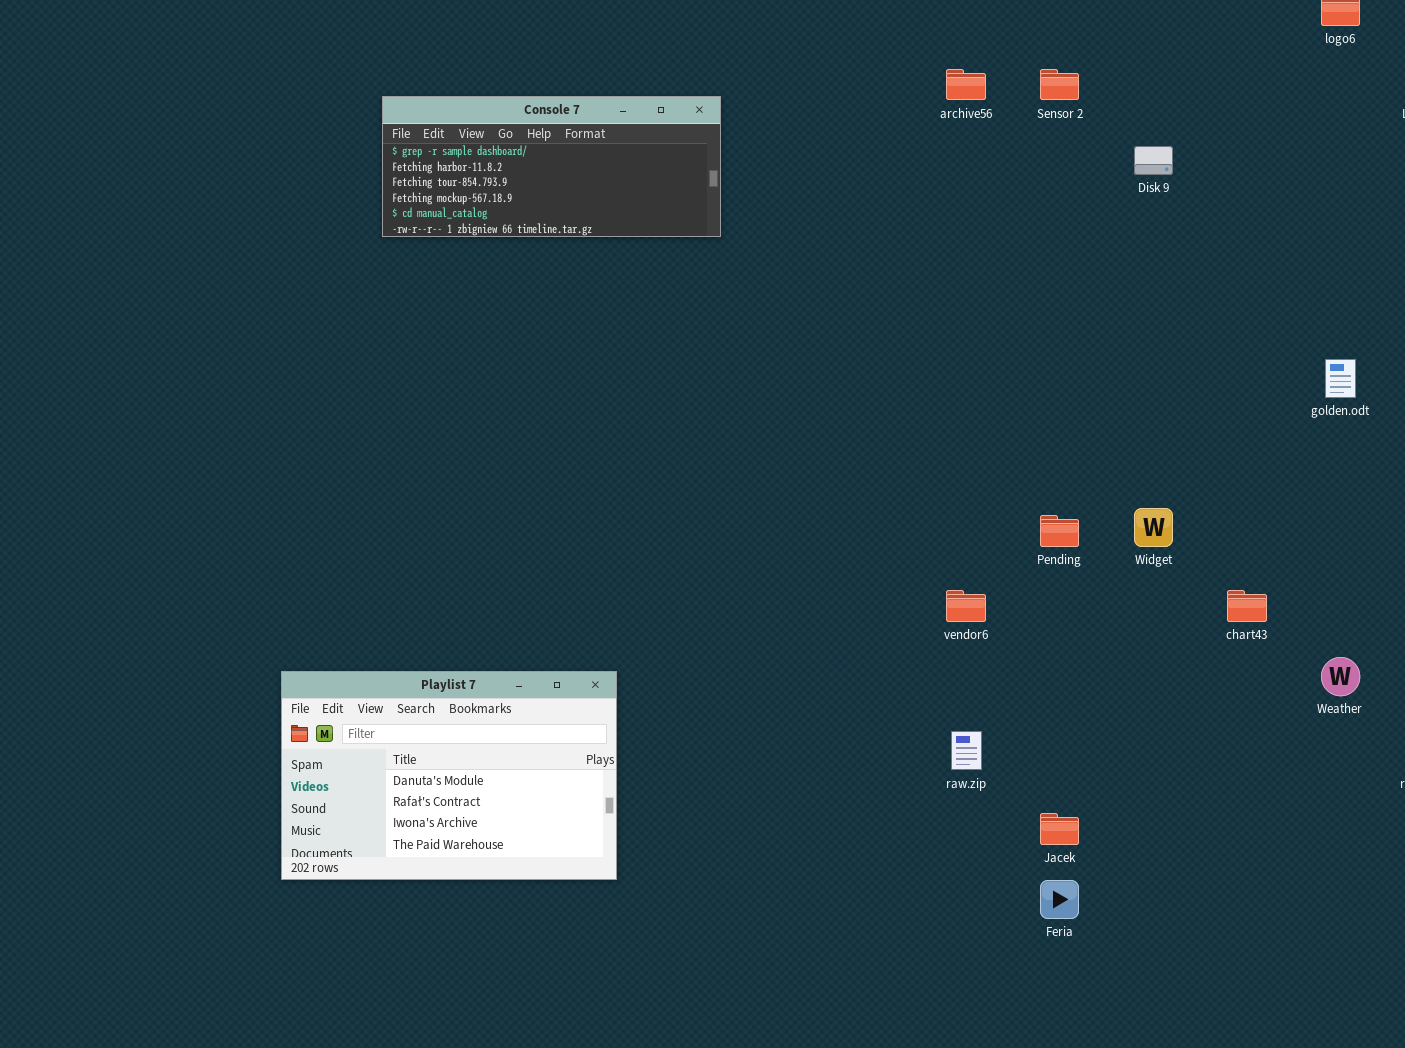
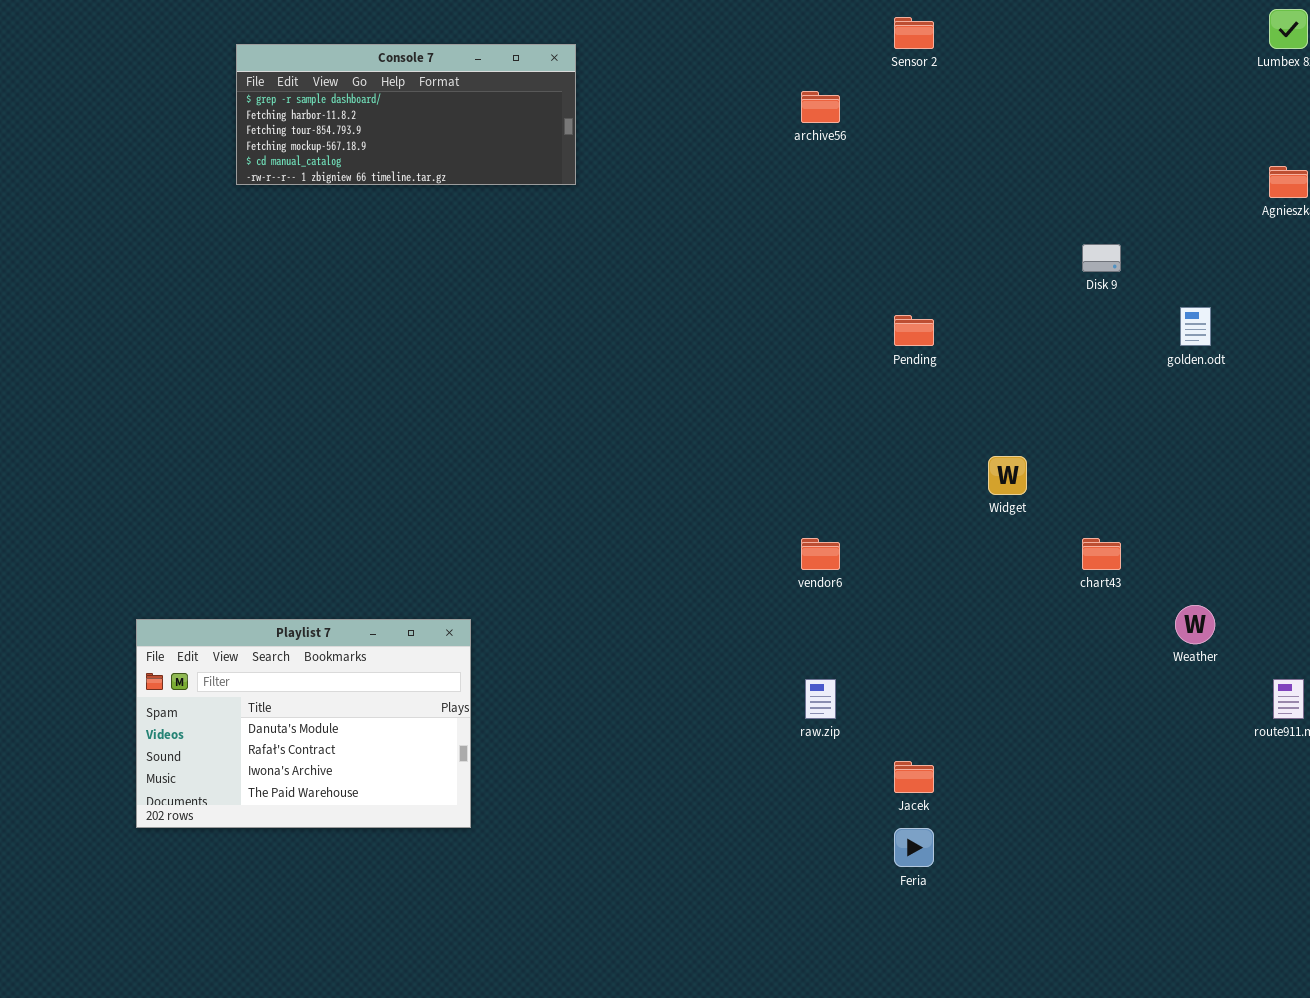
archive56: [946,69,986,100] -> [801,91,840,123], moved
Disk 9: [1134,146,1173,175] -> [1082,244,1121,272], moved
Pending: [1040,515,1079,547] -> [894,315,934,346], moved

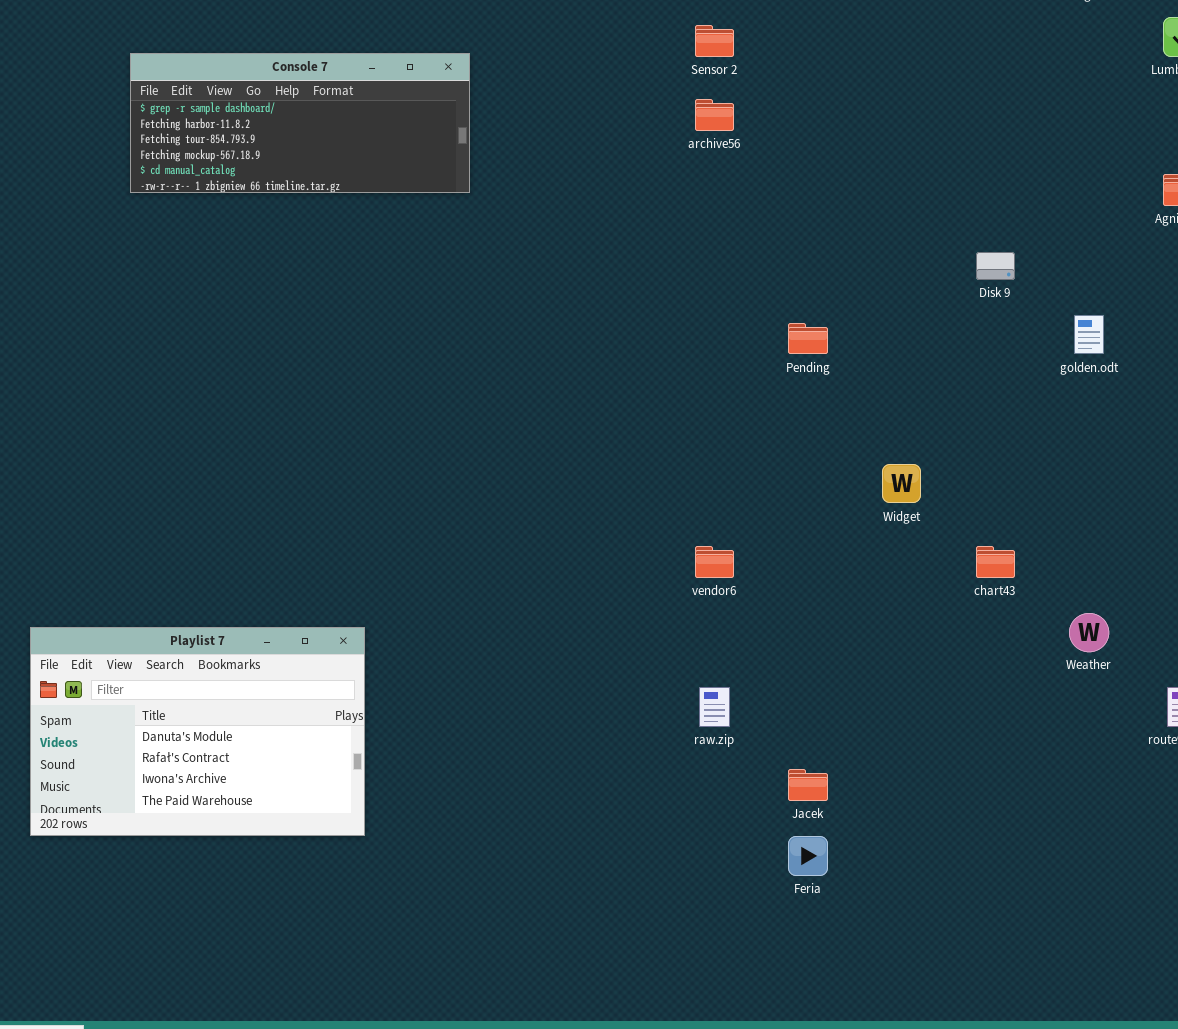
Sensor 2: [894,17,934,49] -> [695,25,734,57], moved

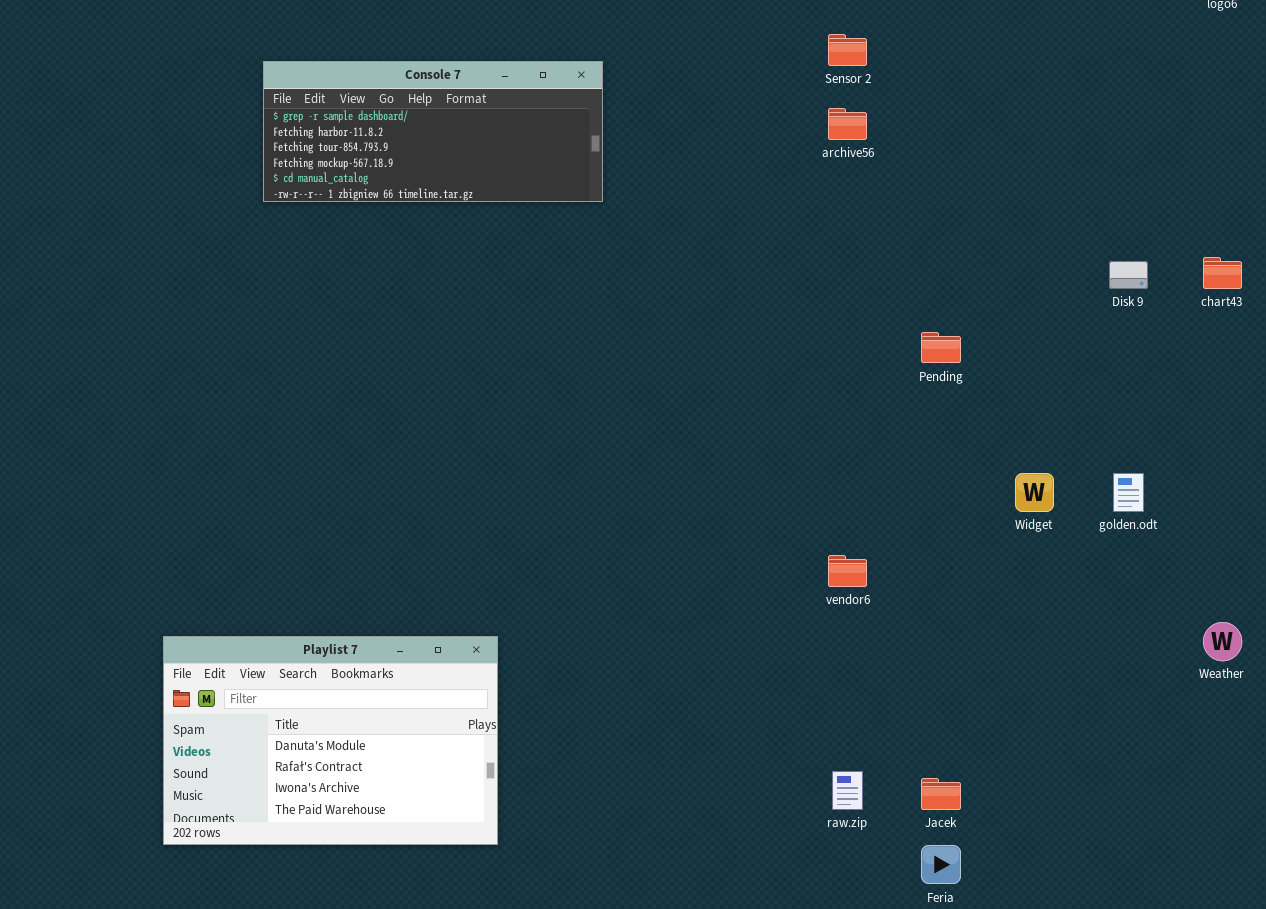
golden.odt: [1074,315,1104,354] -> [1113,473,1144,512], moved
chart43: [976,546,1015,578] -> [1203,257,1242,289], moved
raw.zip: [699,687,730,727] -> [832,771,863,810], moved

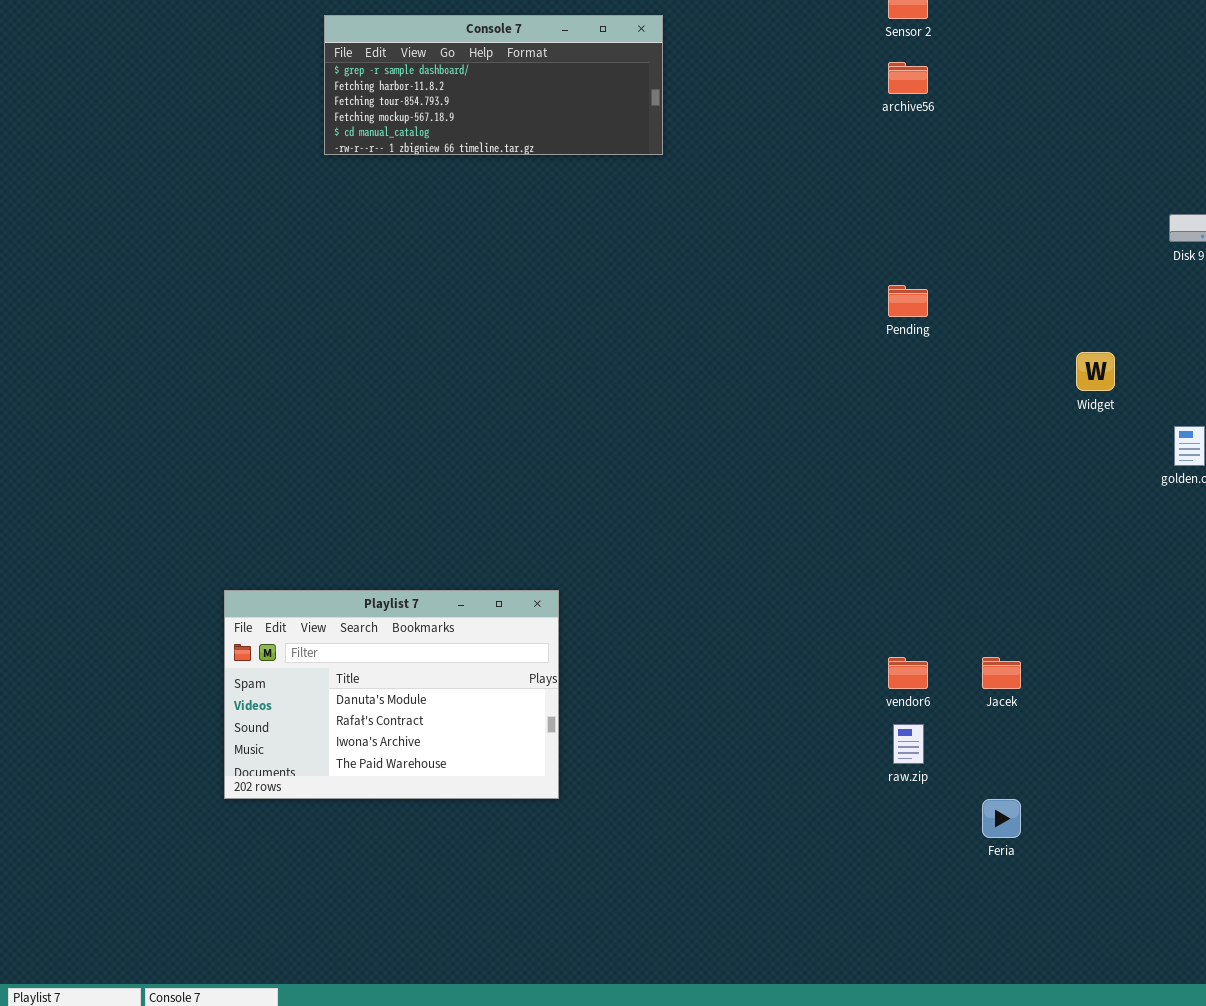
Pending: [921,332,961,363] -> [888,285,928,317], moved
Widget: [1015,473,1054,512] -> [1076,352,1115,391], moved
vendor6: [828,555,867,587] -> [888,657,928,689], moved
Jacek: [921,778,961,810] -> [982,657,1021,689], moved

